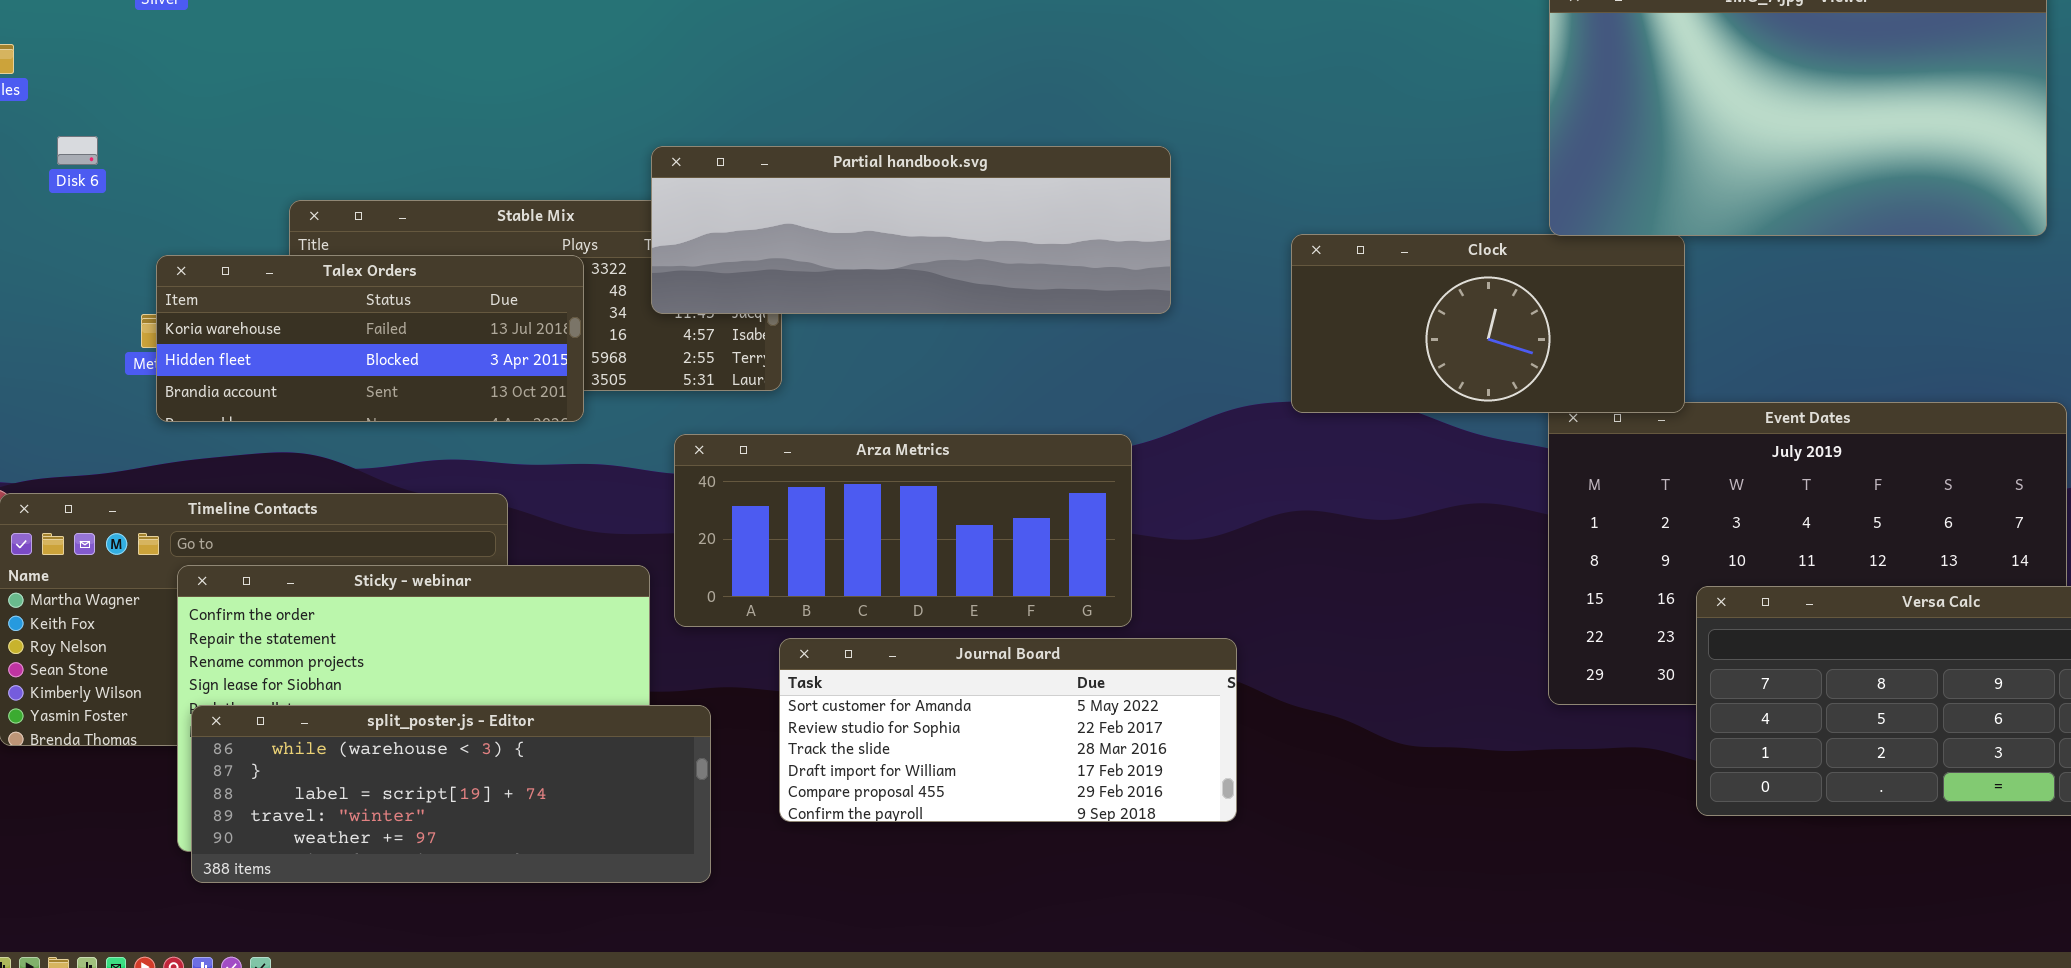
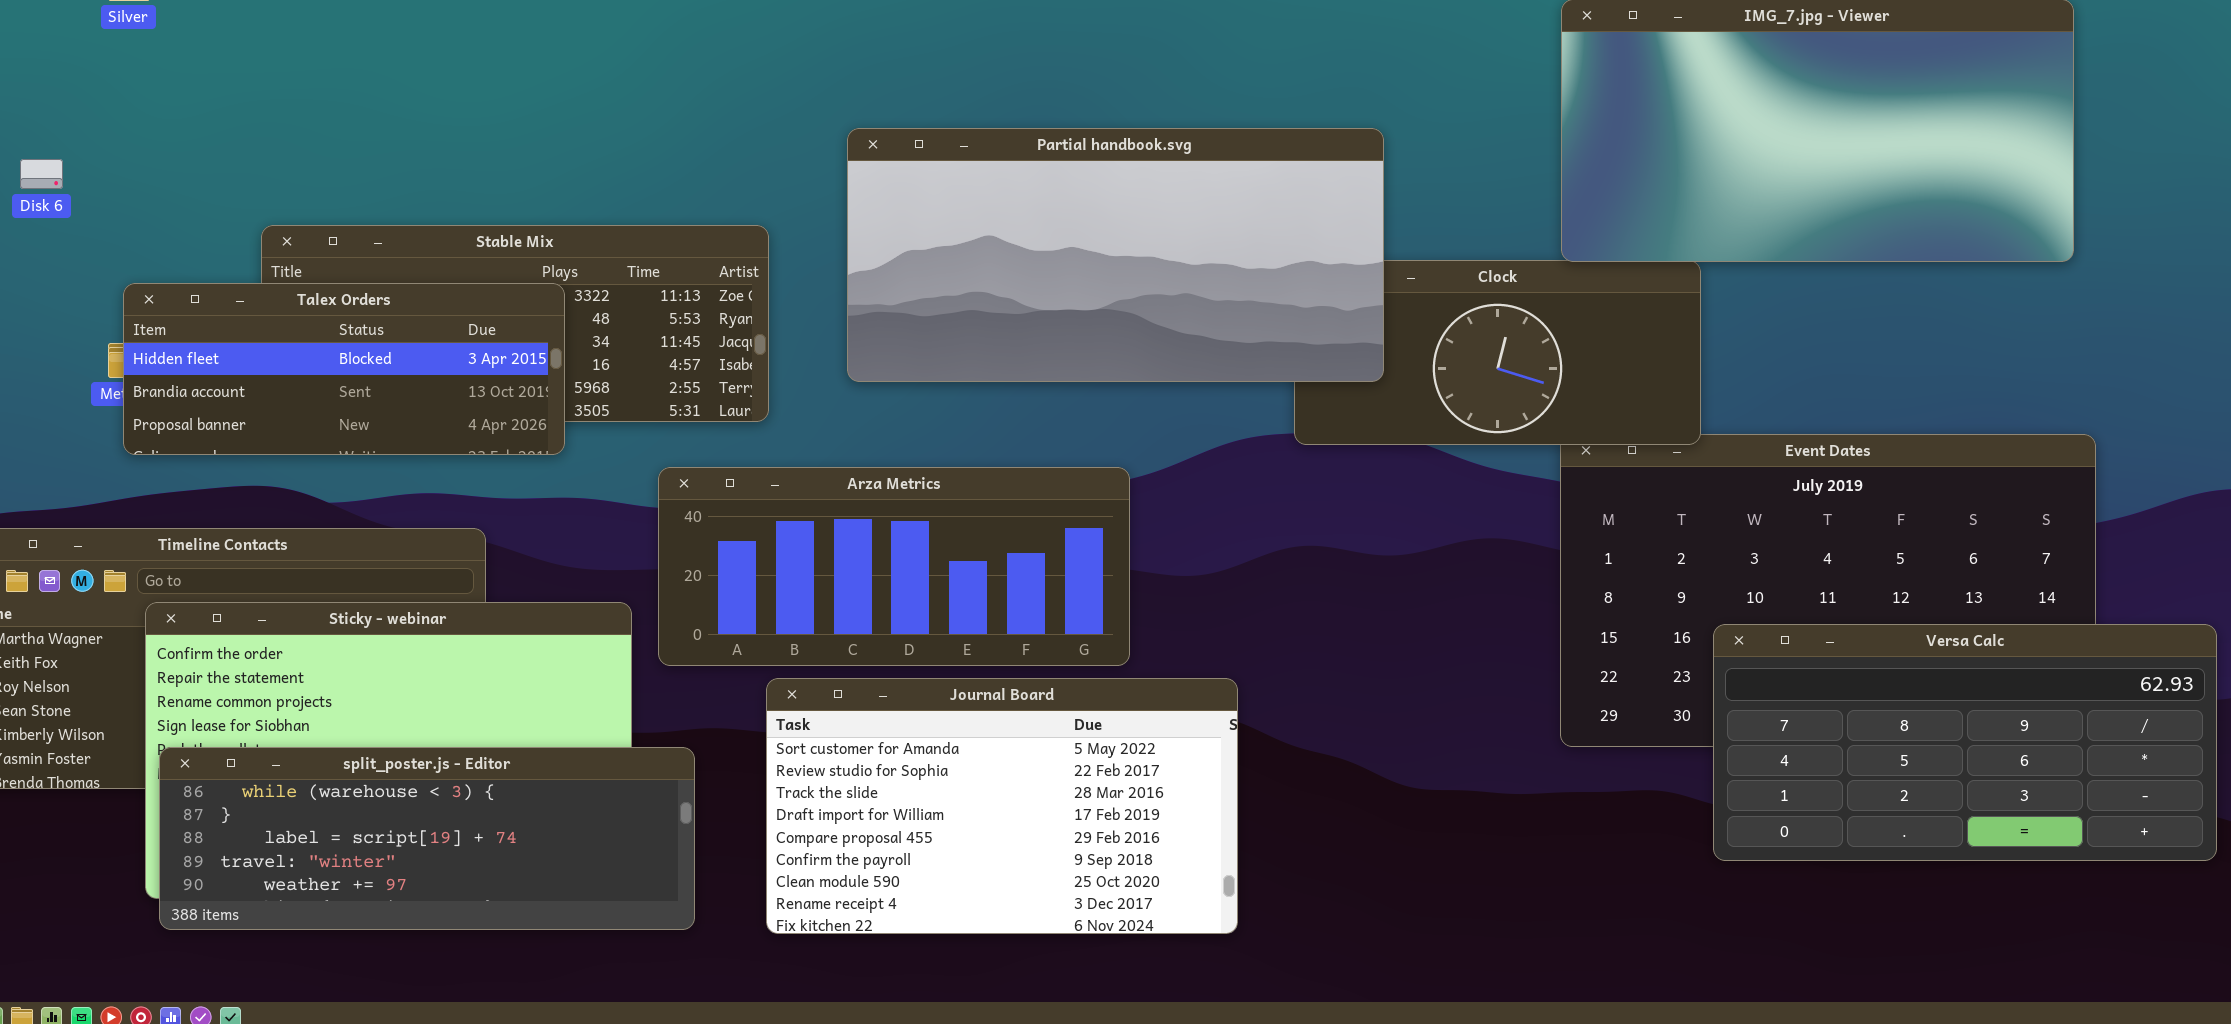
Partial handbook.svg: [651,146,1171,314] -> [847,128,1384,382], moved, resized
Talex Orders: [156,255,584,422] -> [123,283,565,455], scrolled down 1 row
Journal Board: [779,638,1237,822] -> [766,678,1238,934], resized

